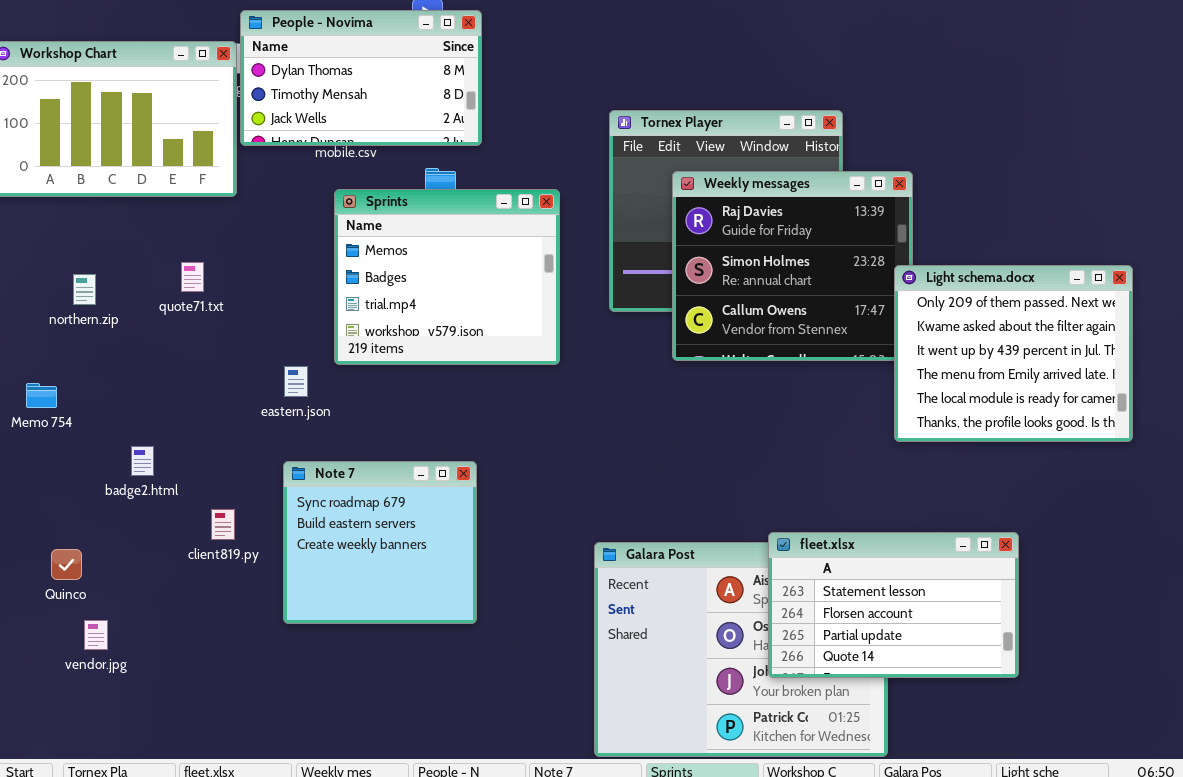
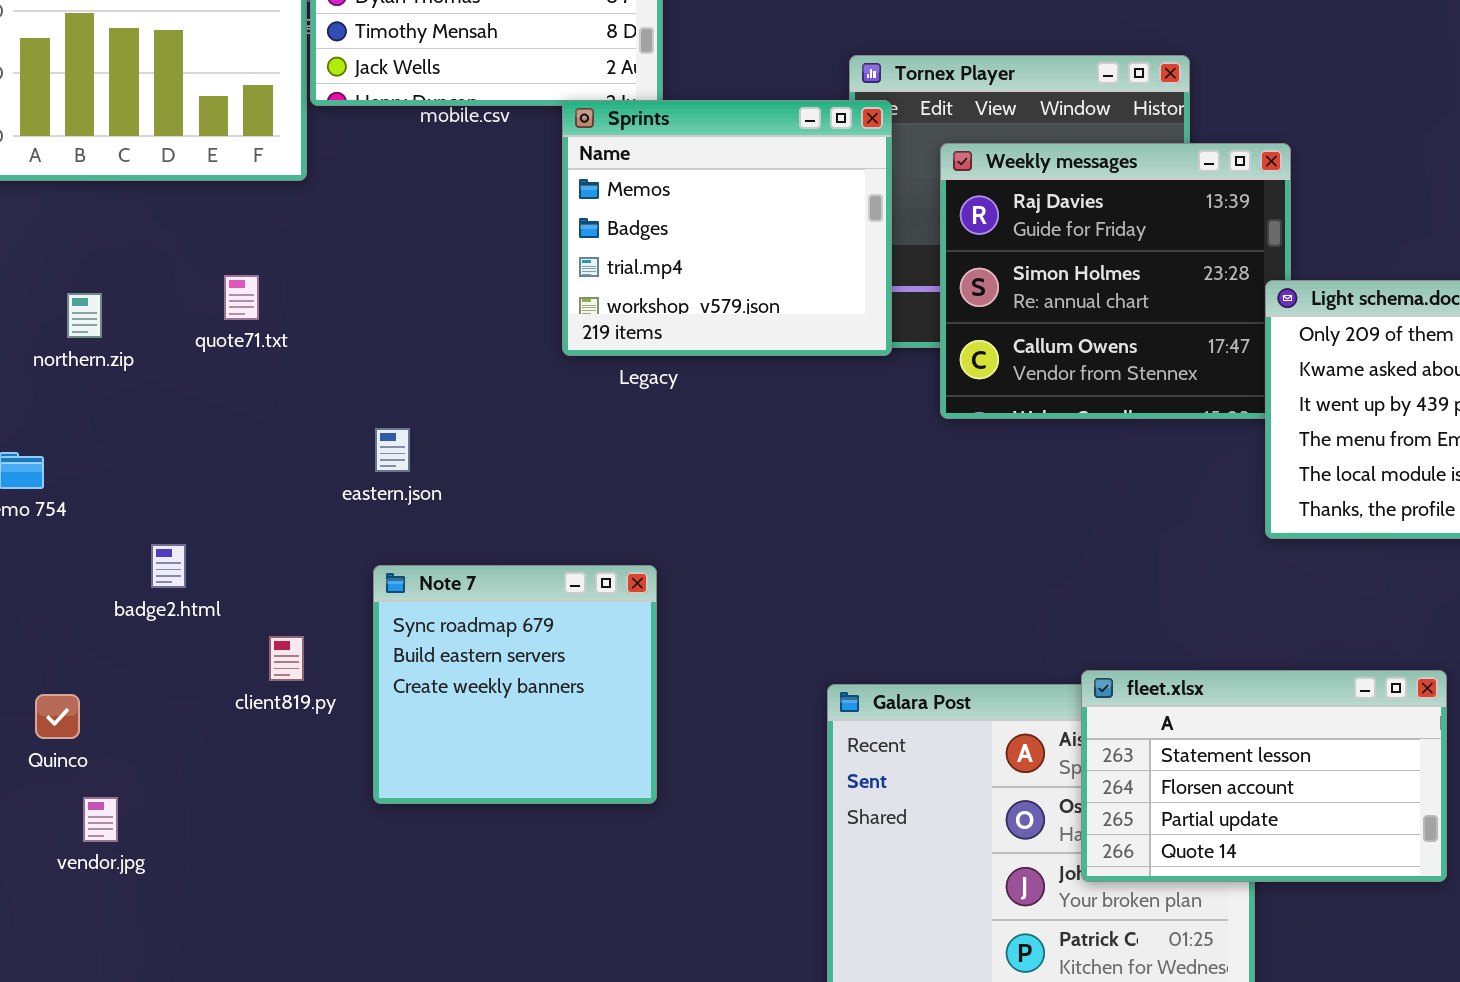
Sprints: [334,189,560,365] -> [562,100,892,356], moved

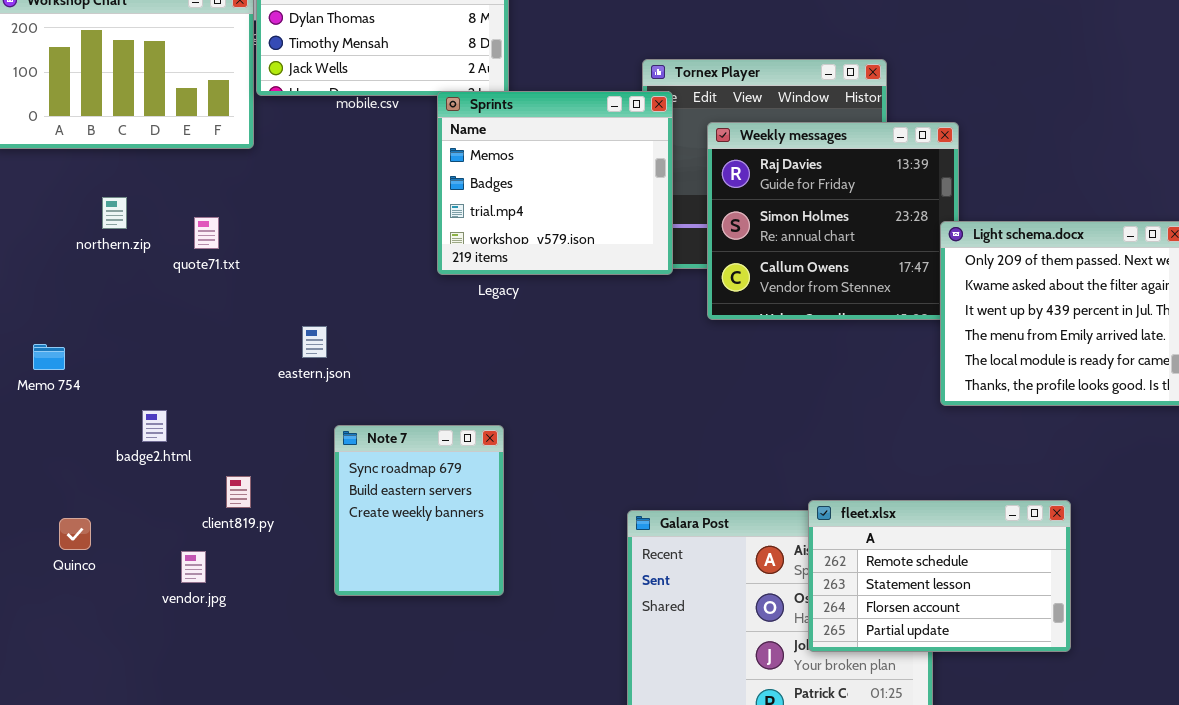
northern.zip: [67,293,102,338] -> [102,197,127,229], moved
Note 7: [373,565,657,804] -> [334,425,504,596], resized
fleet.xlsx: [1081,670,1447,882] -> [808,500,1071,652], scrolled up 1 row
vendor.jpg: [83,797,118,842] -> [181,551,206,583], moved

